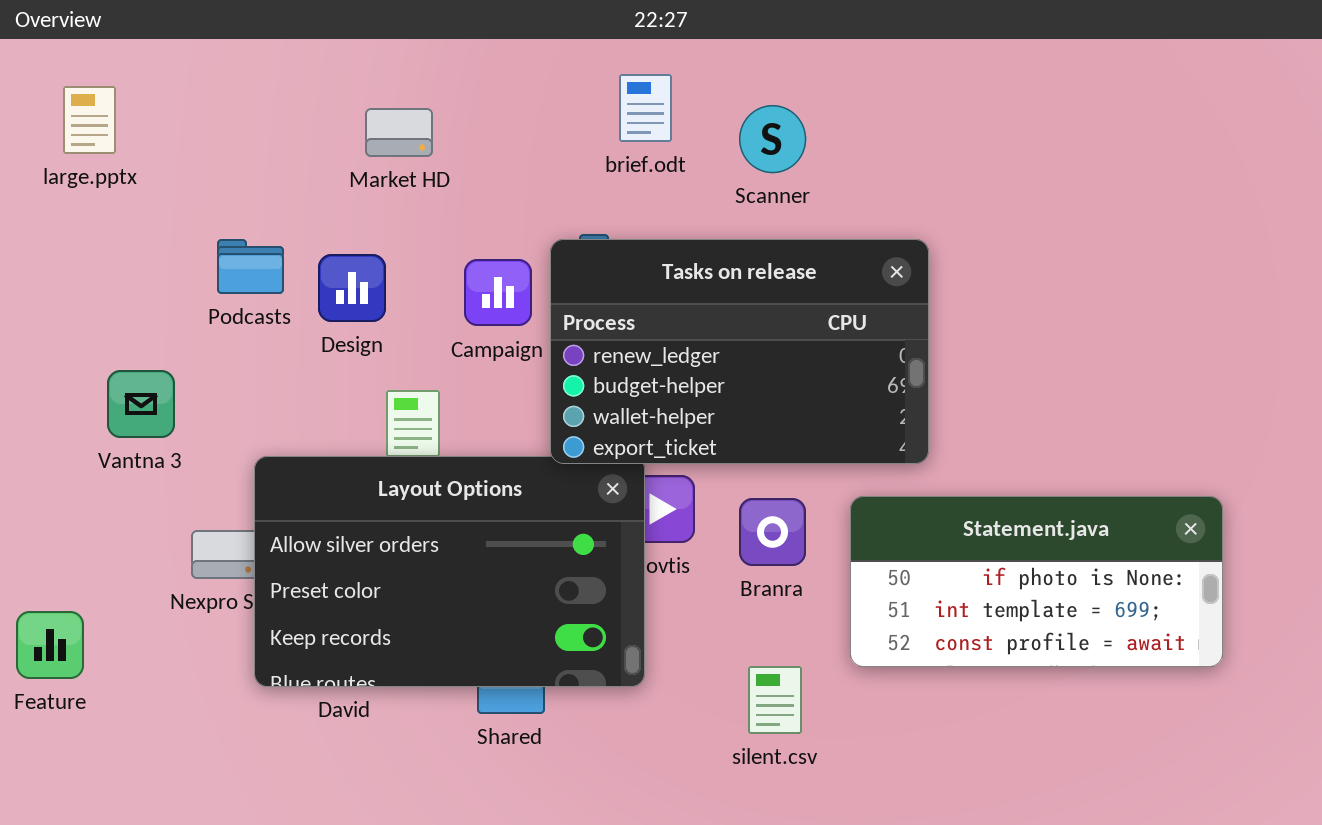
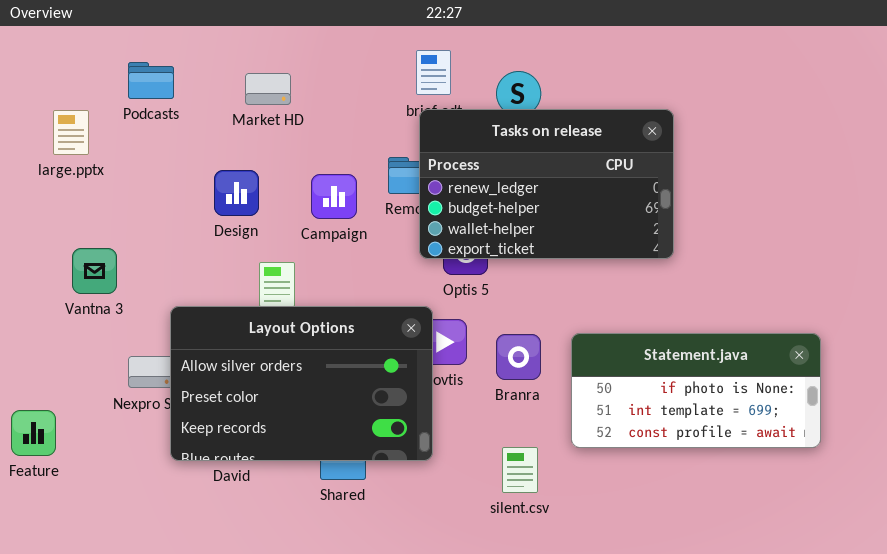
large.pptx: [63,86,116,154] -> [53,110,89,155], moved
Podcasts: [217,239,284,294] -> [128,62,174,99], moved
Tasks on release: [550,239,929,464] -> [419,109,674,259], moved

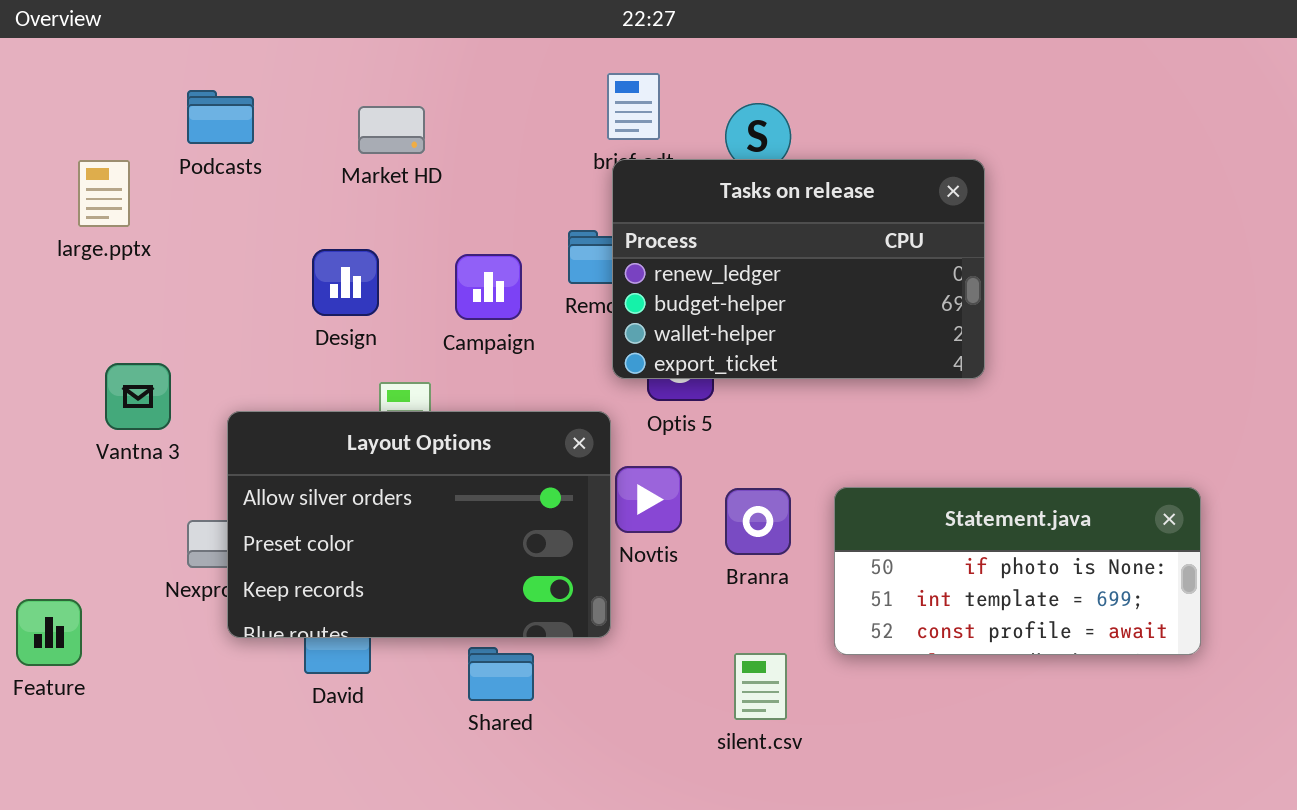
Layout Options: [170,306,433,461] -> [227,411,611,638], moved

